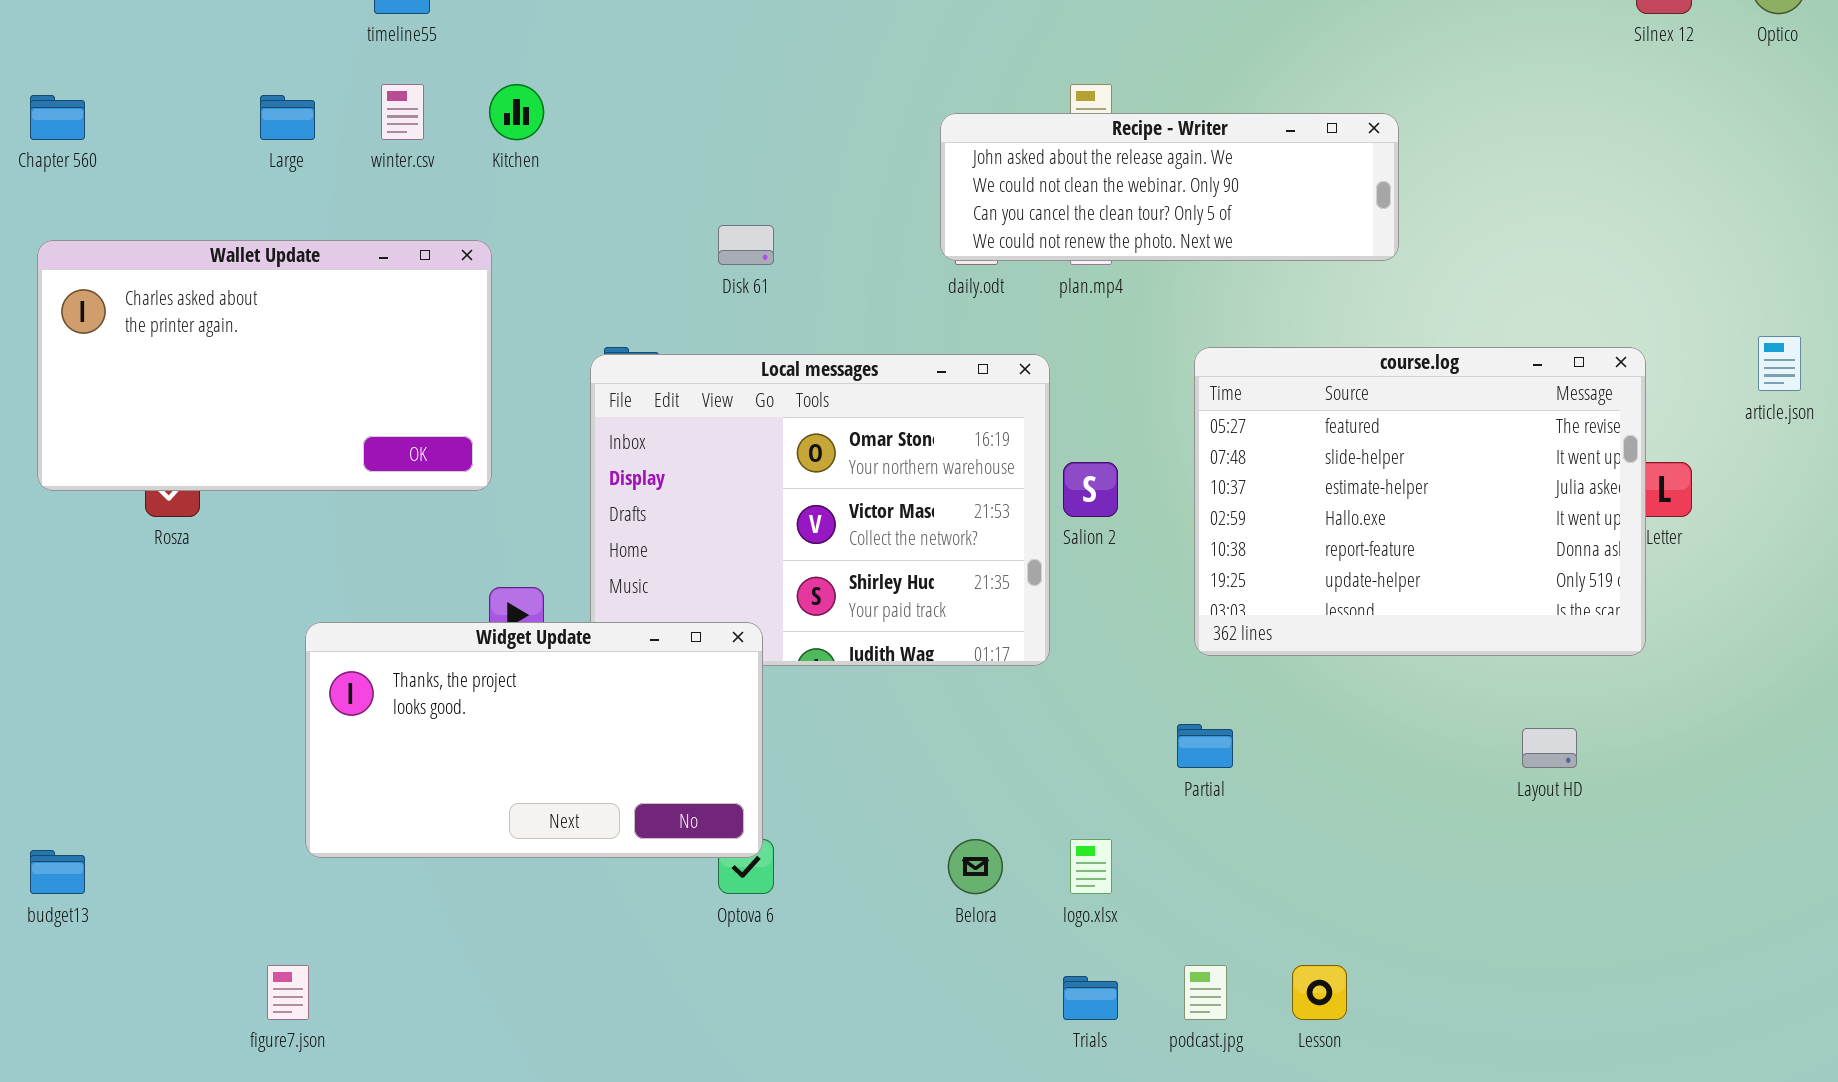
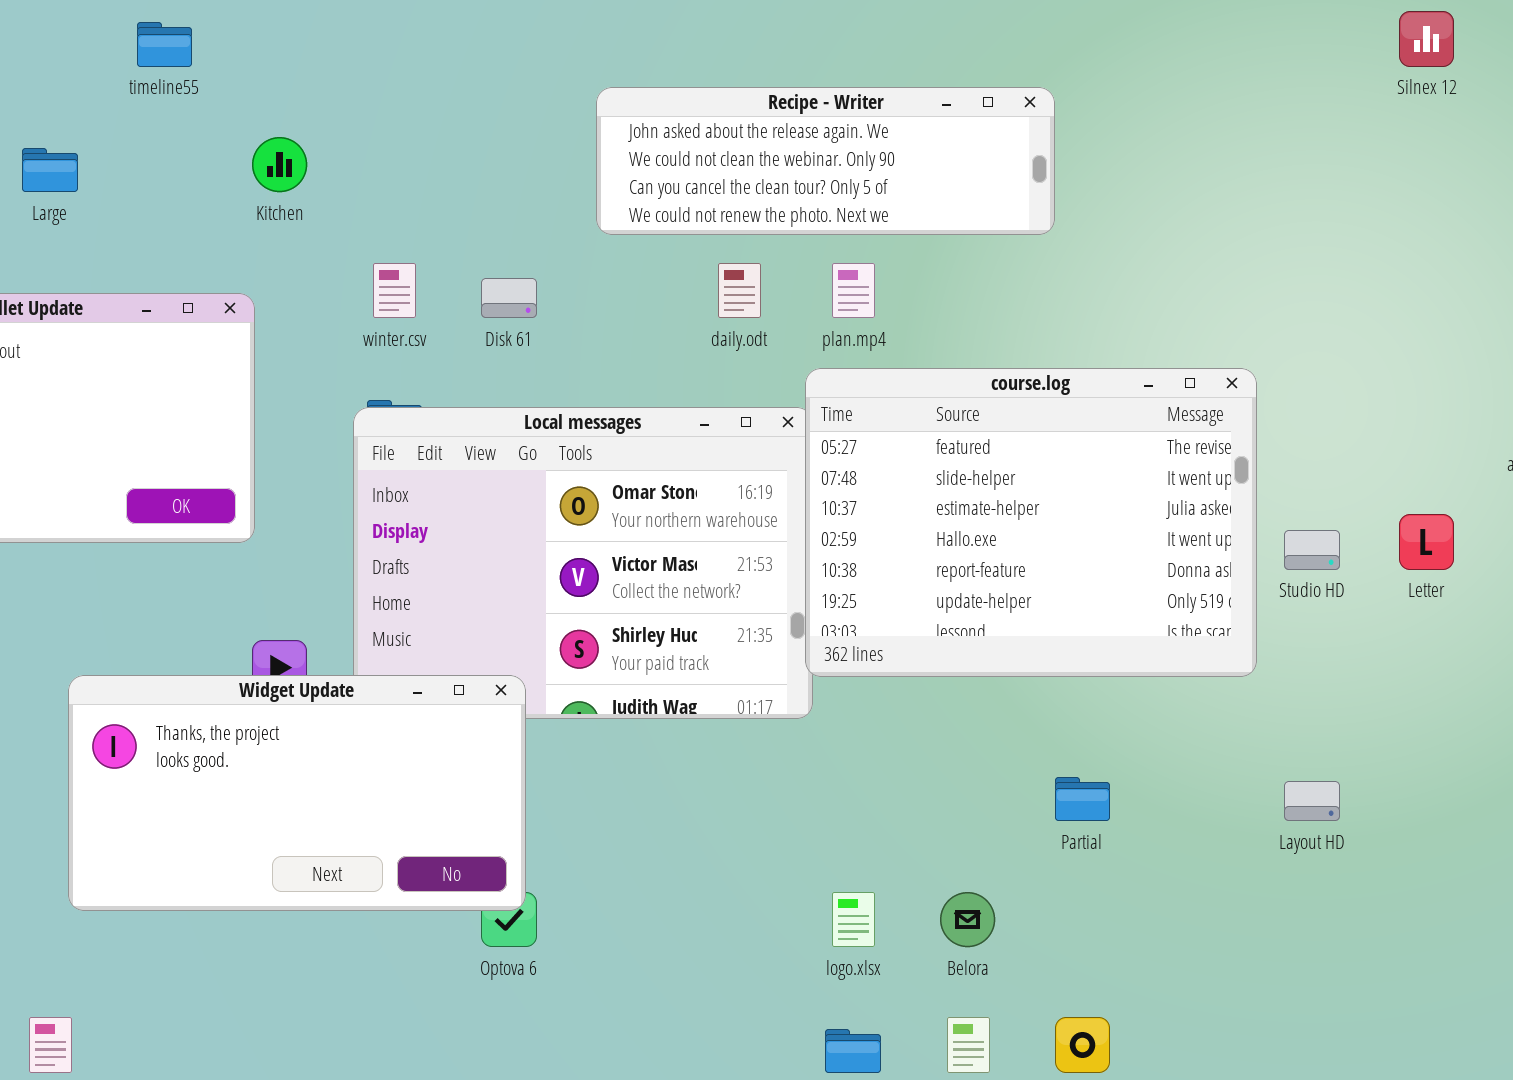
winter.csv: [381,84,424,140] -> [373,263,416,318], moved
Recipe - Writer: [940,113,1399,261] -> [596,87,1055,235], moved
course.log: [1194,347,1646,656] -> [805,368,1257,677], moved
Partial: [1177,724,1233,768] -> [1055,777,1110,821], moved
Belora: [948,839,1003,894] -> [940,892,995,947], moved

